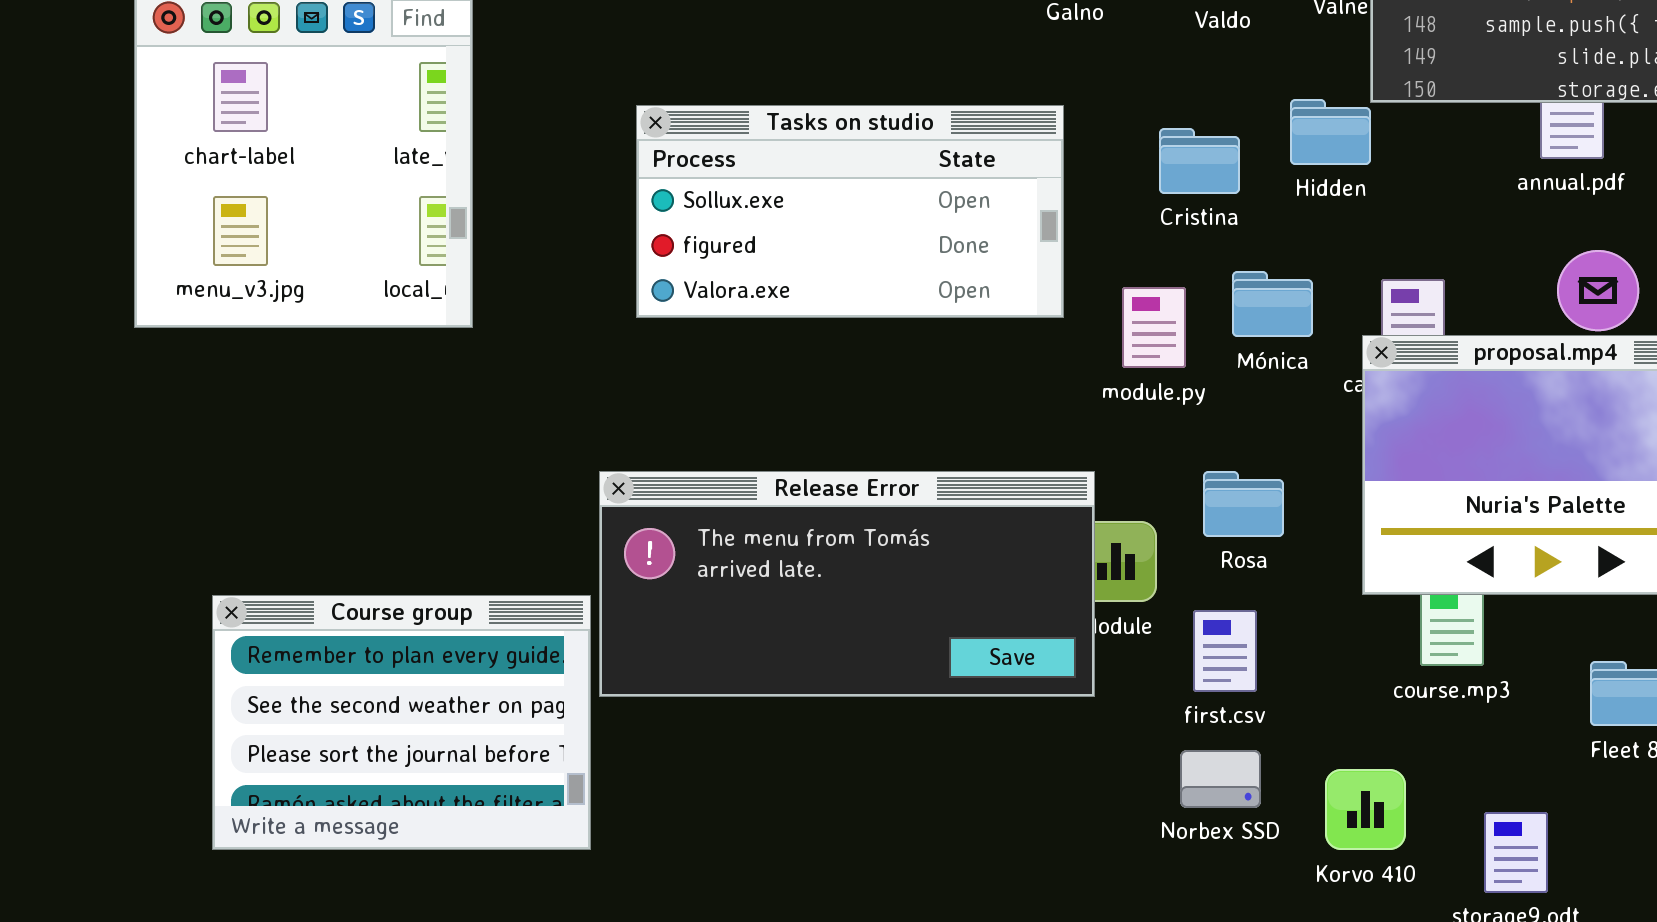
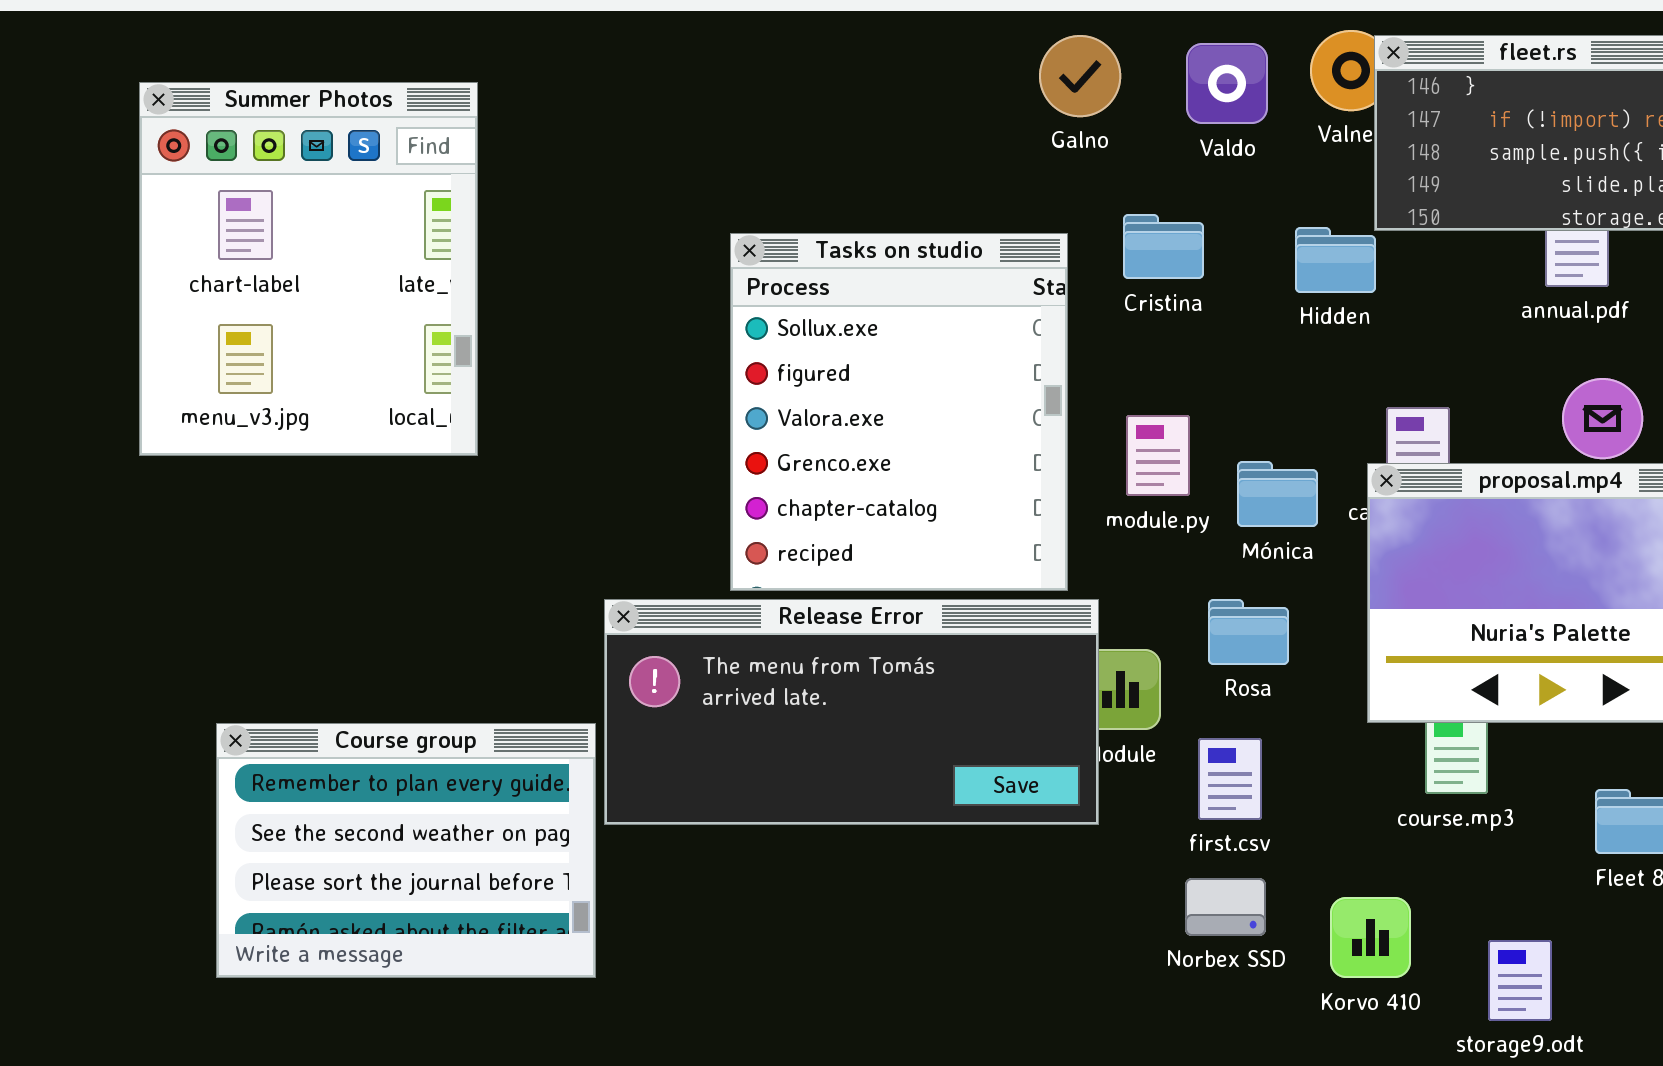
Tasks on studio: [636,105,1064,318] -> [730,233,1068,591], resized
Cristina: [1159,128,1240,194] -> [1123,214,1204,279], moved
Mónica: [1232,271,1313,337] -> [1237,461,1318,527], moved

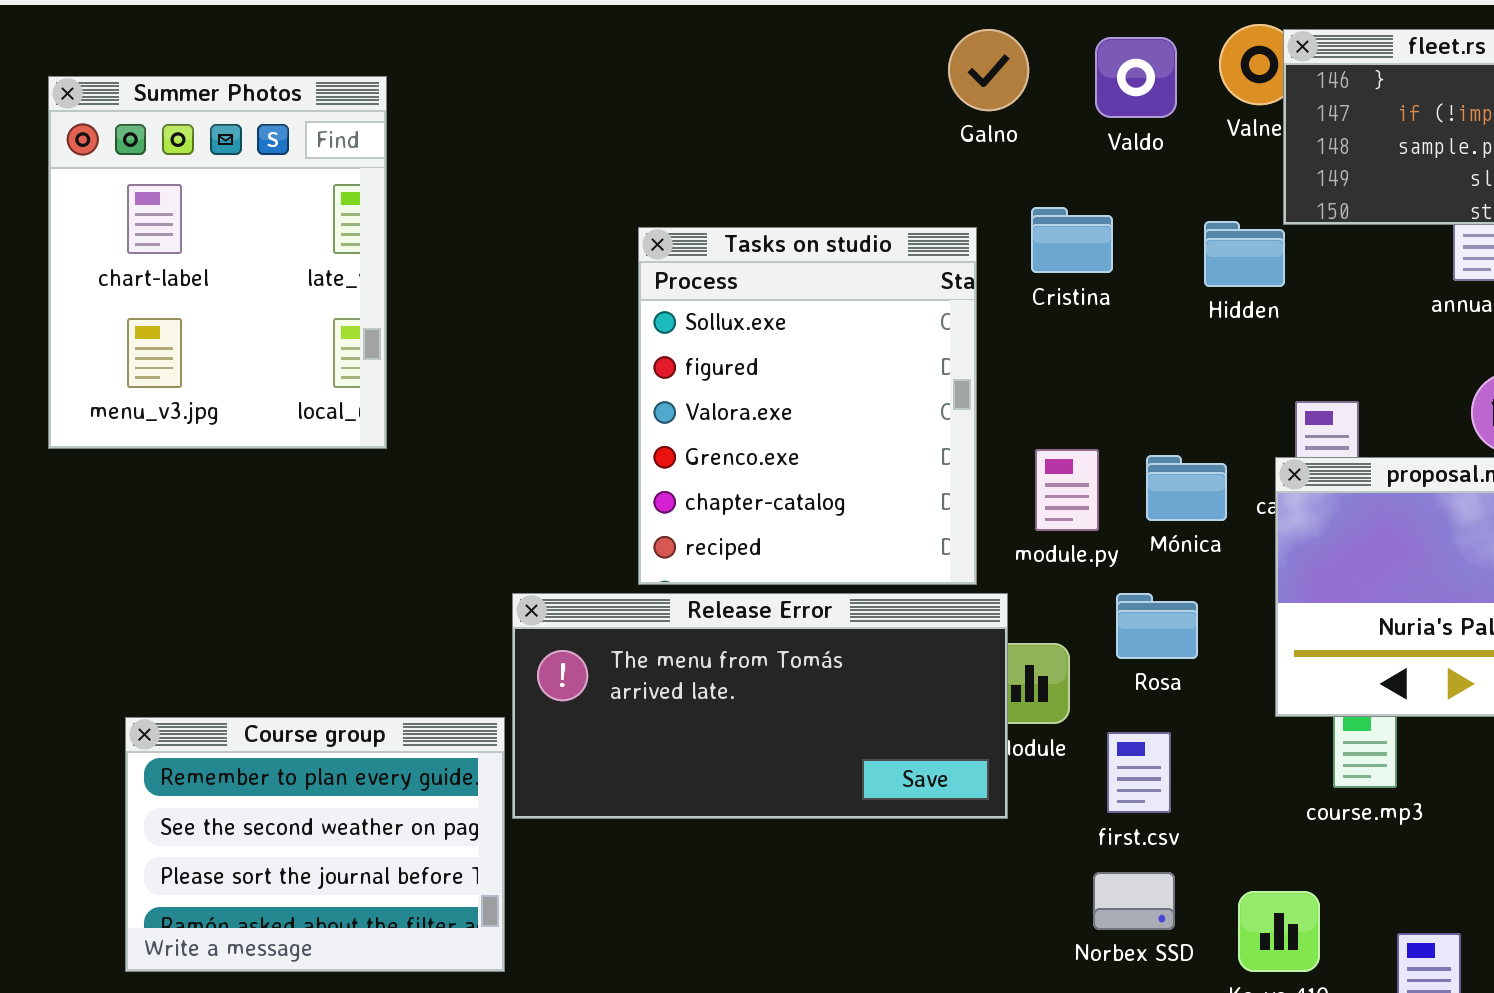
module.py: [1126,415,1190,496] -> [1035,449,1099,531], moved

